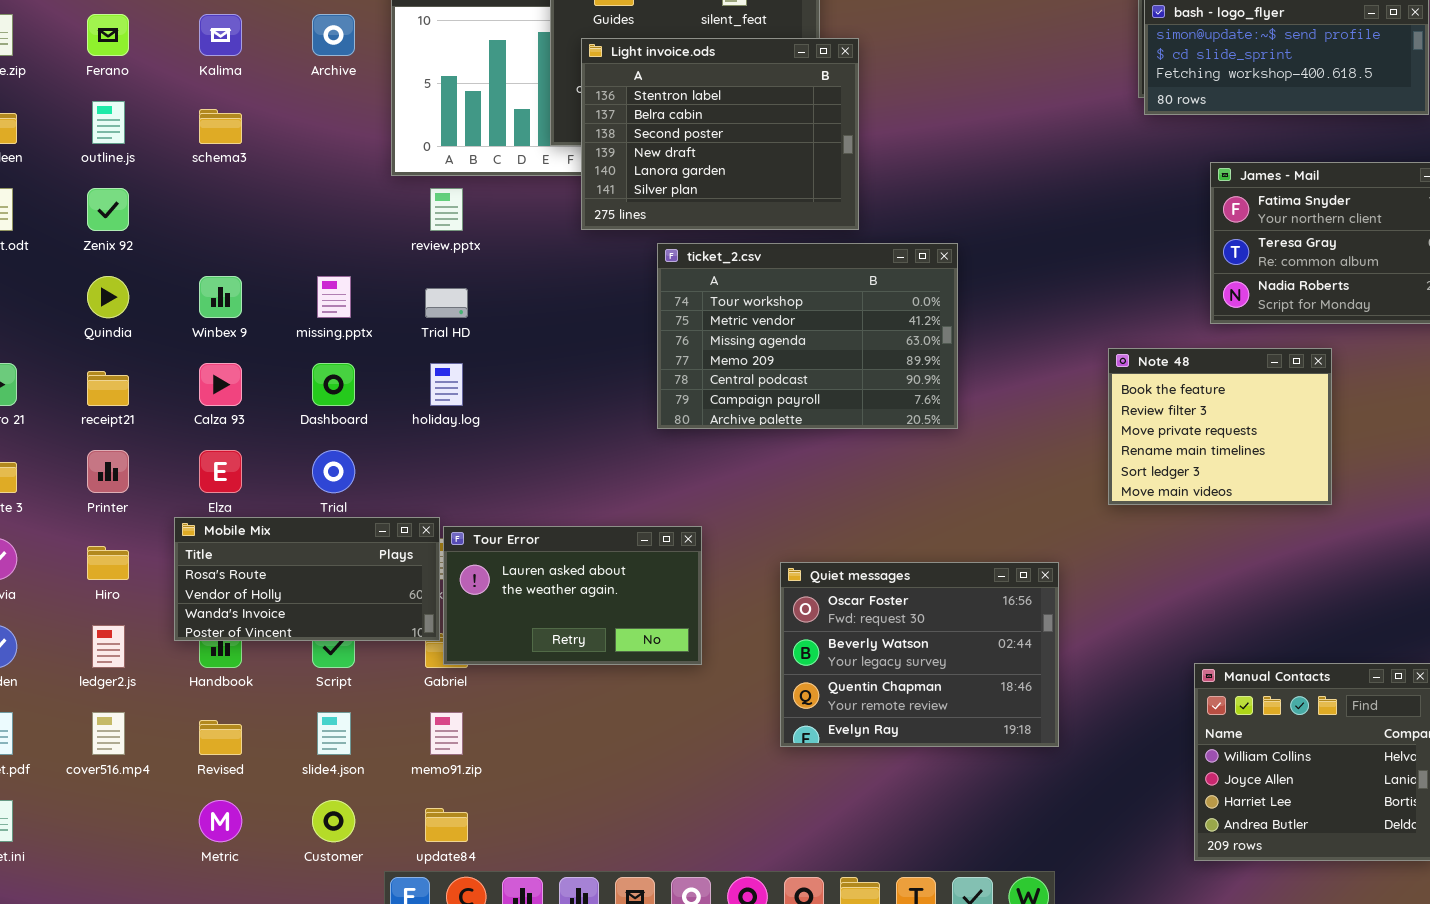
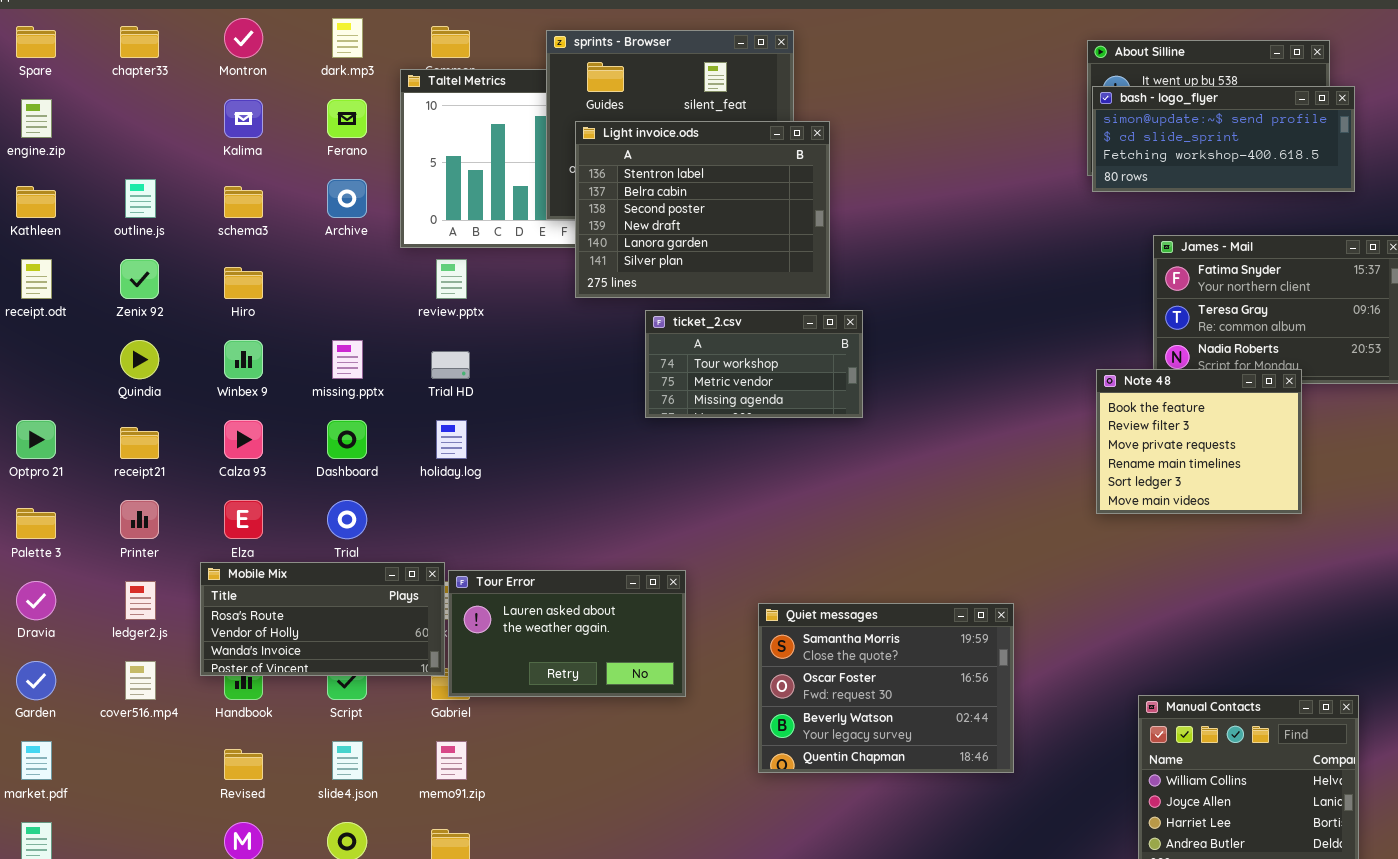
Ferano: [87,14,129,56] -> [327,99,367,138], moved
Archive: [312,14,355,56] -> [327,179,367,218], moved
ticket_2.csv: [657,243,958,429] -> [645,310,863,418], resized
Note 48: [1108,348,1332,505] -> [1096,369,1302,514], moved
Hiro: [87,546,129,580] -> [224,267,263,299], moved
Quiet messages: [780,562,1059,747] -> [758,603,1014,773], scrolled up 1 row
ledger2.js: [92,625,125,668] -> [125,581,156,620], moved
cover516.mp4: [92,712,125,755] -> [125,661,156,700], moved

